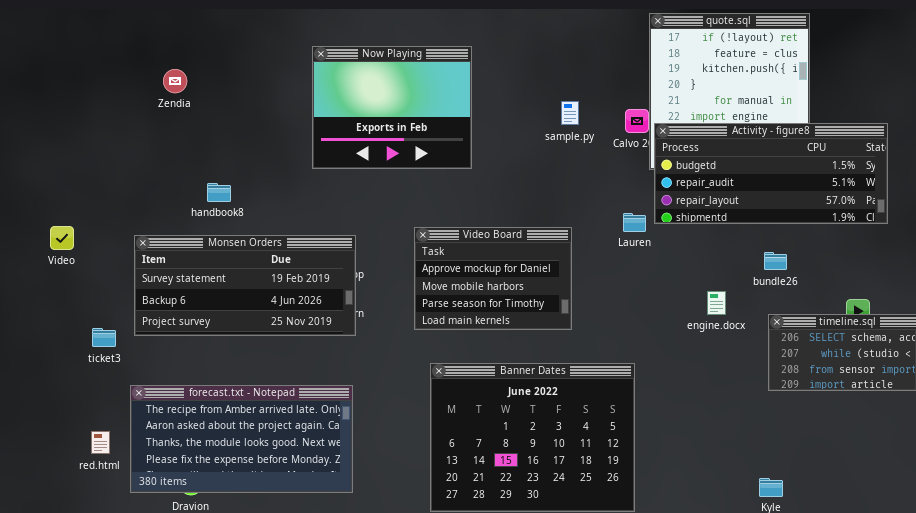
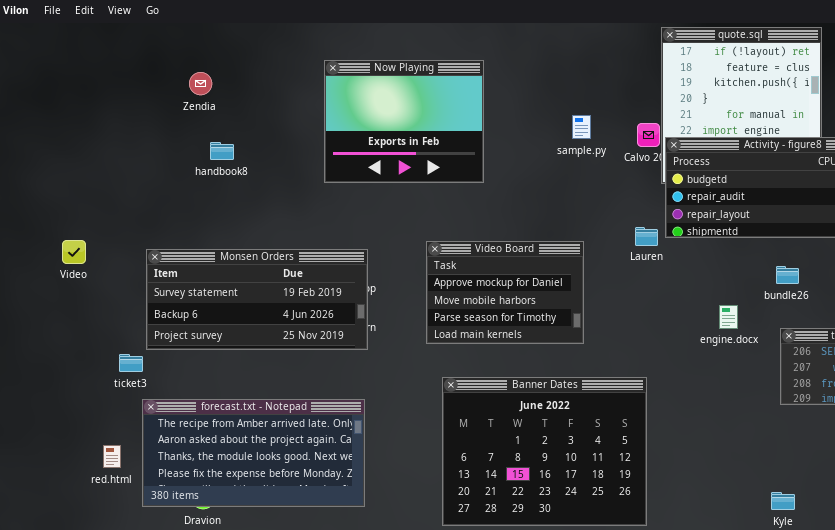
Zendia: [163,69,187,93] -> [189,72,212,95], moved
handbook8: [207,183,231,202] -> [210,142,234,160], moved
ticket3: [92,328,116,347] -> [119,354,143,372], moved

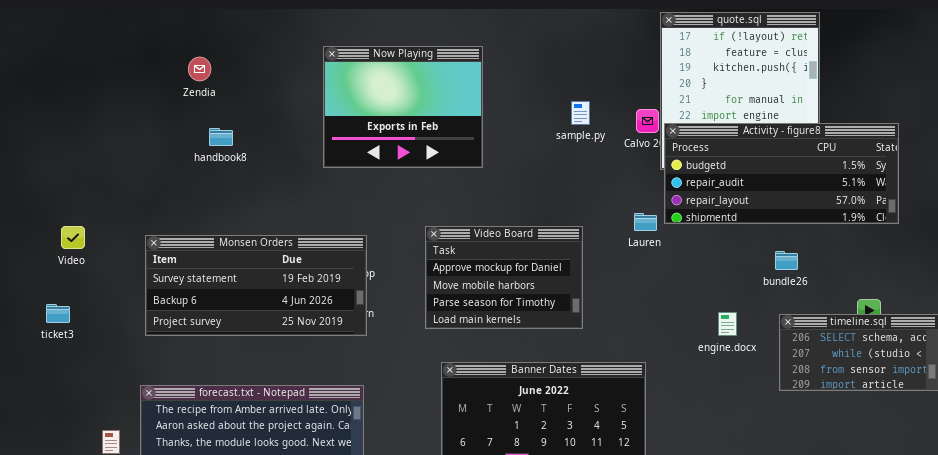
engine.docx: [719,305,738,329] -> [718,312,737,336], moved
ticket3: [119,354,143,372] -> [46,304,70,323], moved

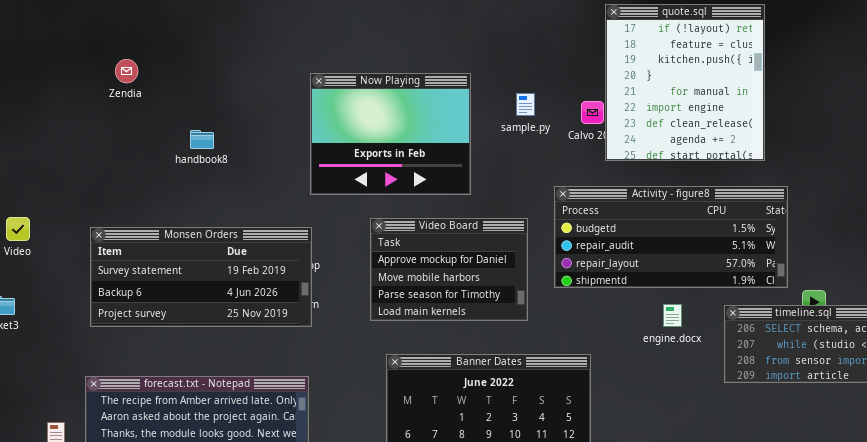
Now Playing: [323,46,483,168] -> [310,73,471,195], moved
Zendia: [188,57,211,81] -> [115,59,138,83], moved
Activity - figure8: [664,123,899,224] -> [554,186,788,288], moved
handbook8: [209,128,233,146] -> [190,130,214,149], moved

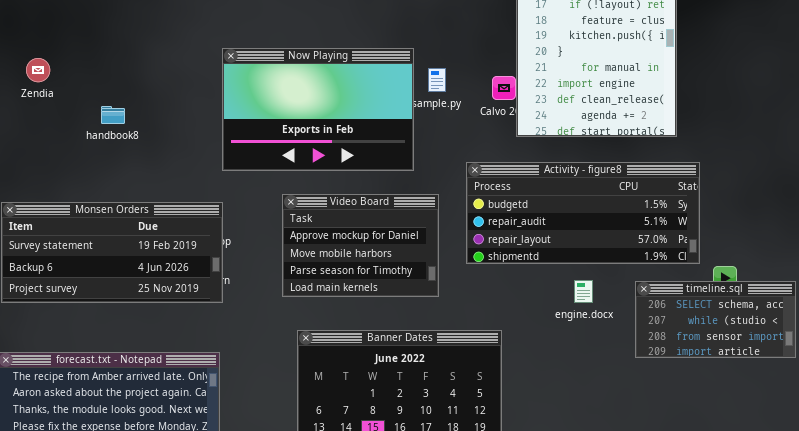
Zendia: [115,59,138,83] -> [26,58,50,82], moved
Now Playing: [310,73,471,195] -> [222,48,414,171], resized

